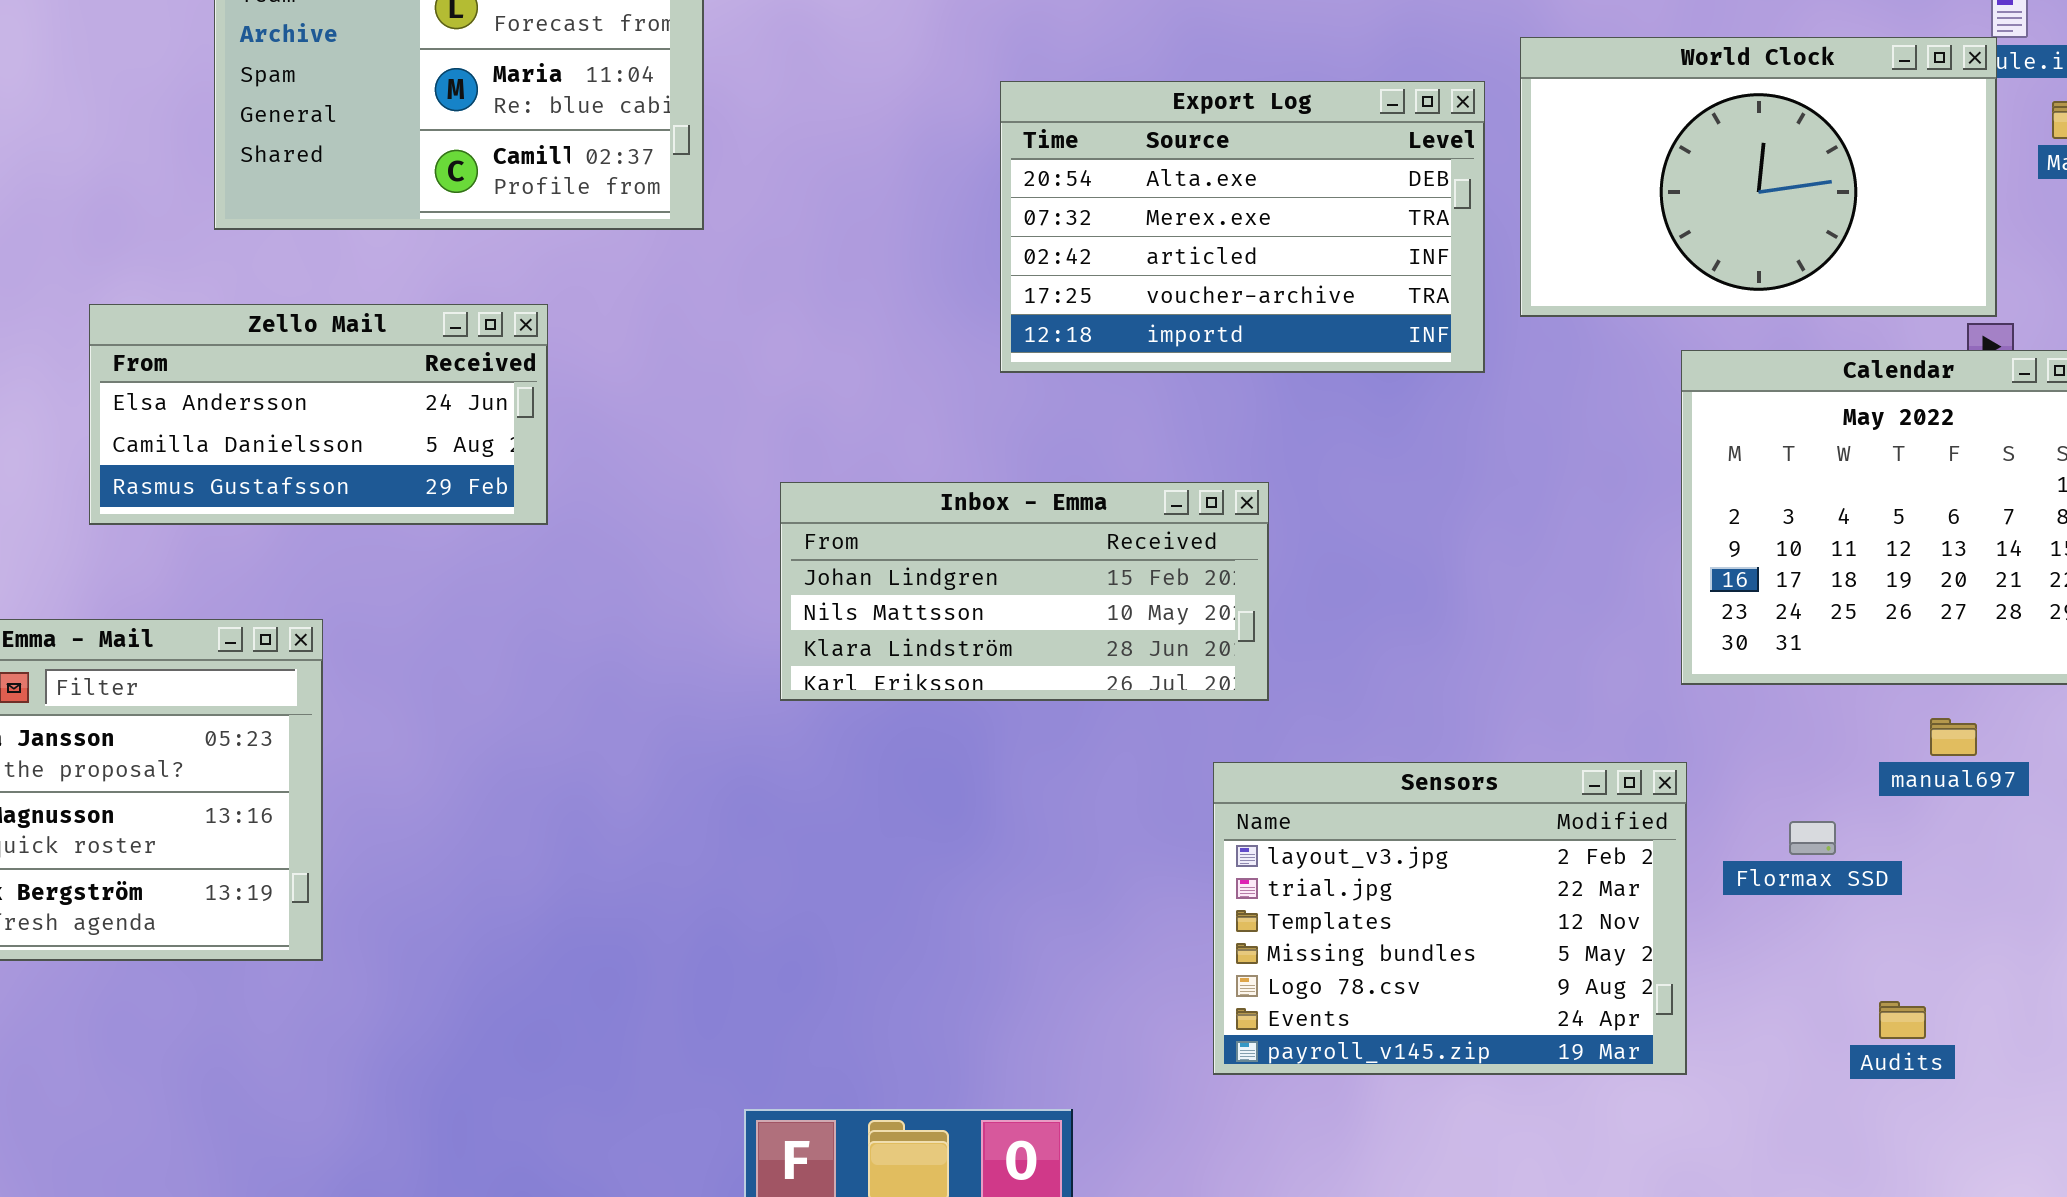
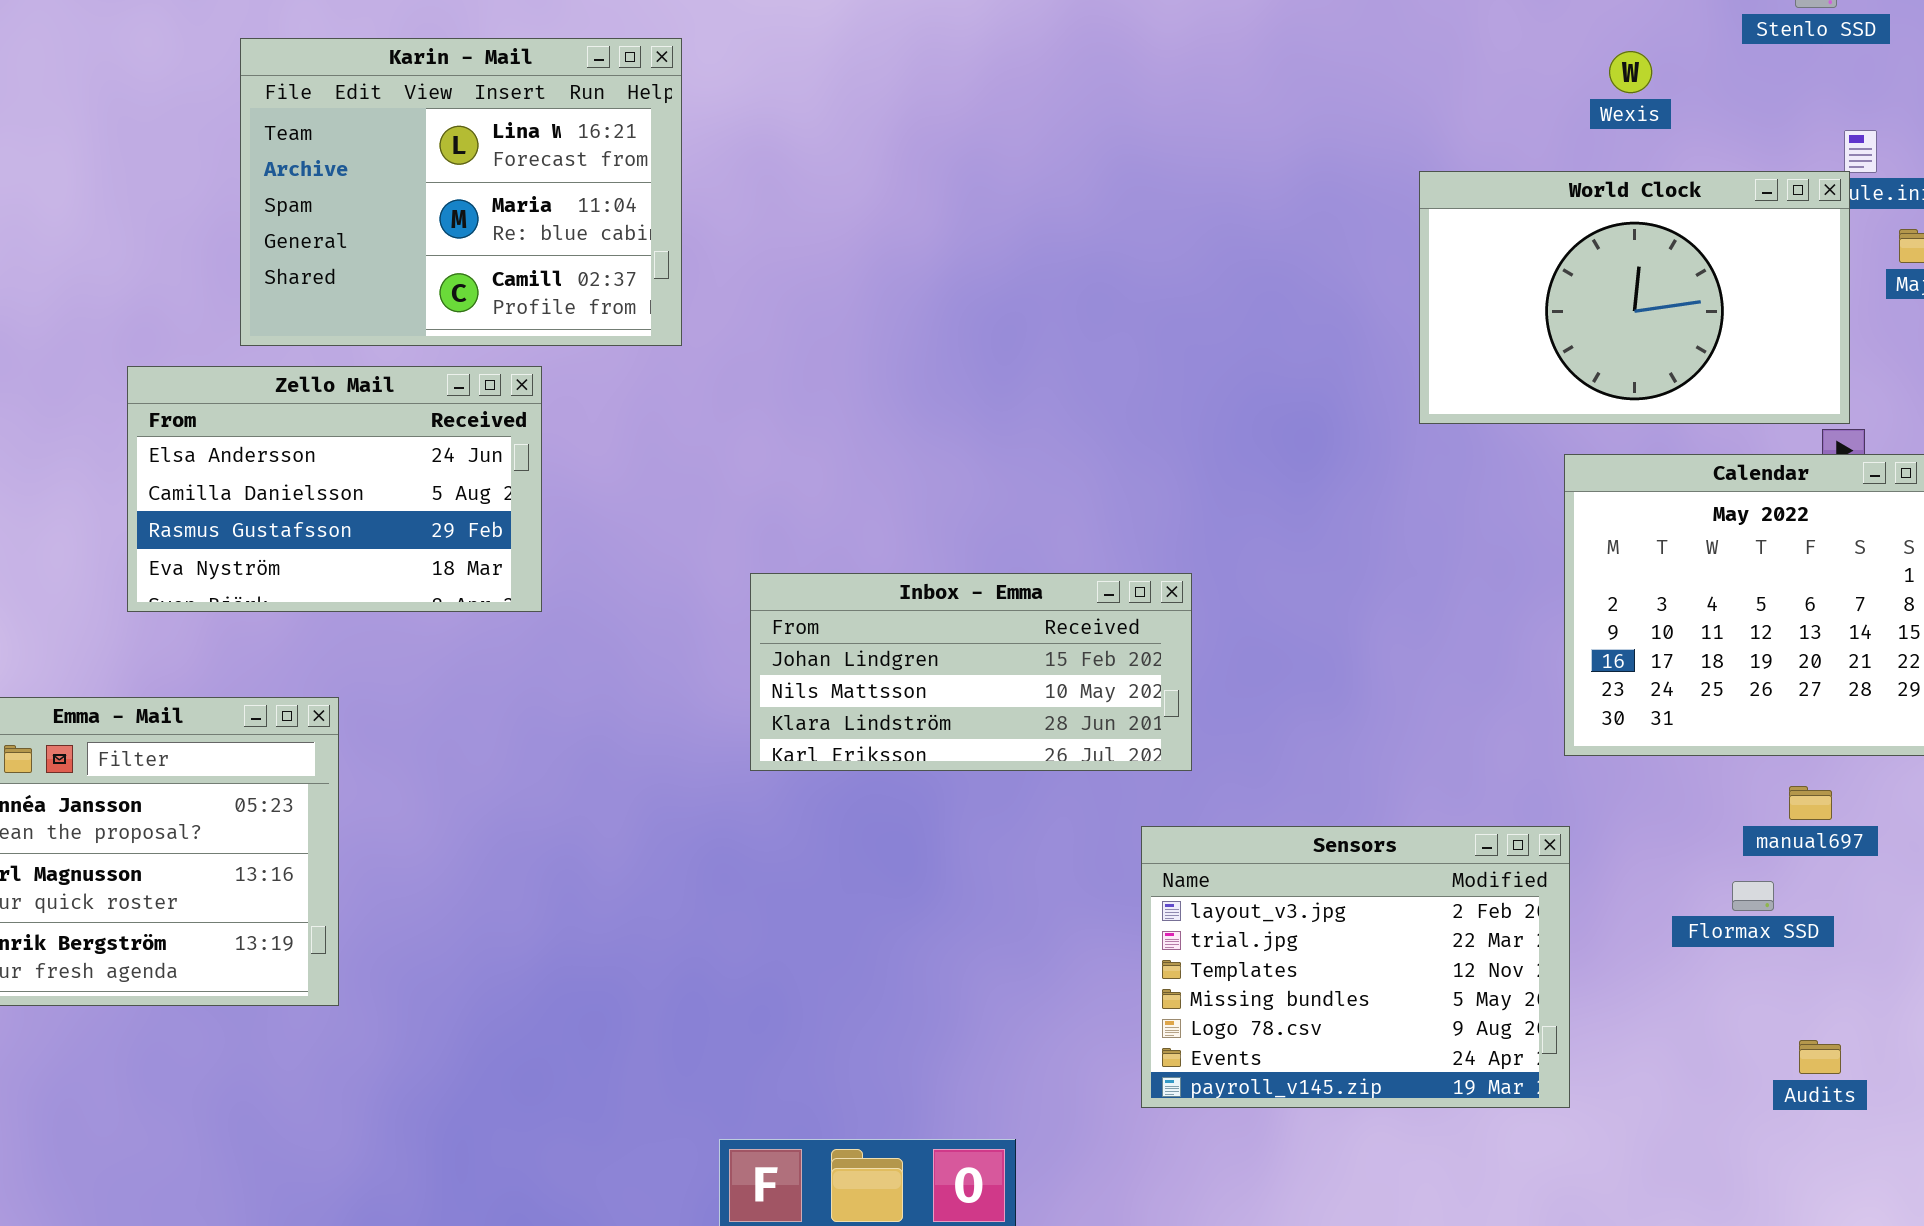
Export Log: [1000,81,1485,373] -> none, closed
Zello Mail: [89,304,548,525] -> [127,366,542,612], resized
Flormax SSD: [1789,821,1836,855] -> [1732,881,1774,911], moved
Audits: [1879,1001,1926,1039] -> [1799,1040,1841,1074], moved

